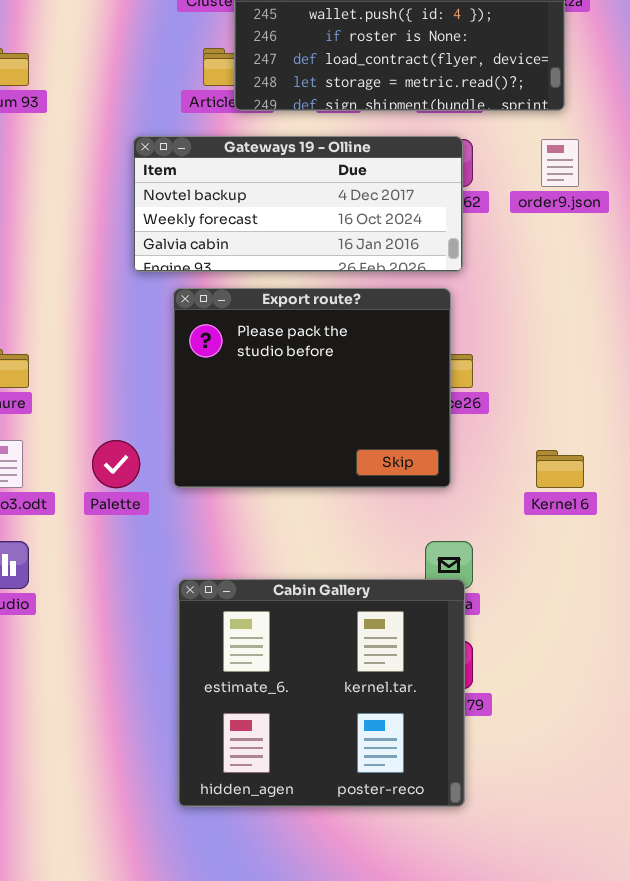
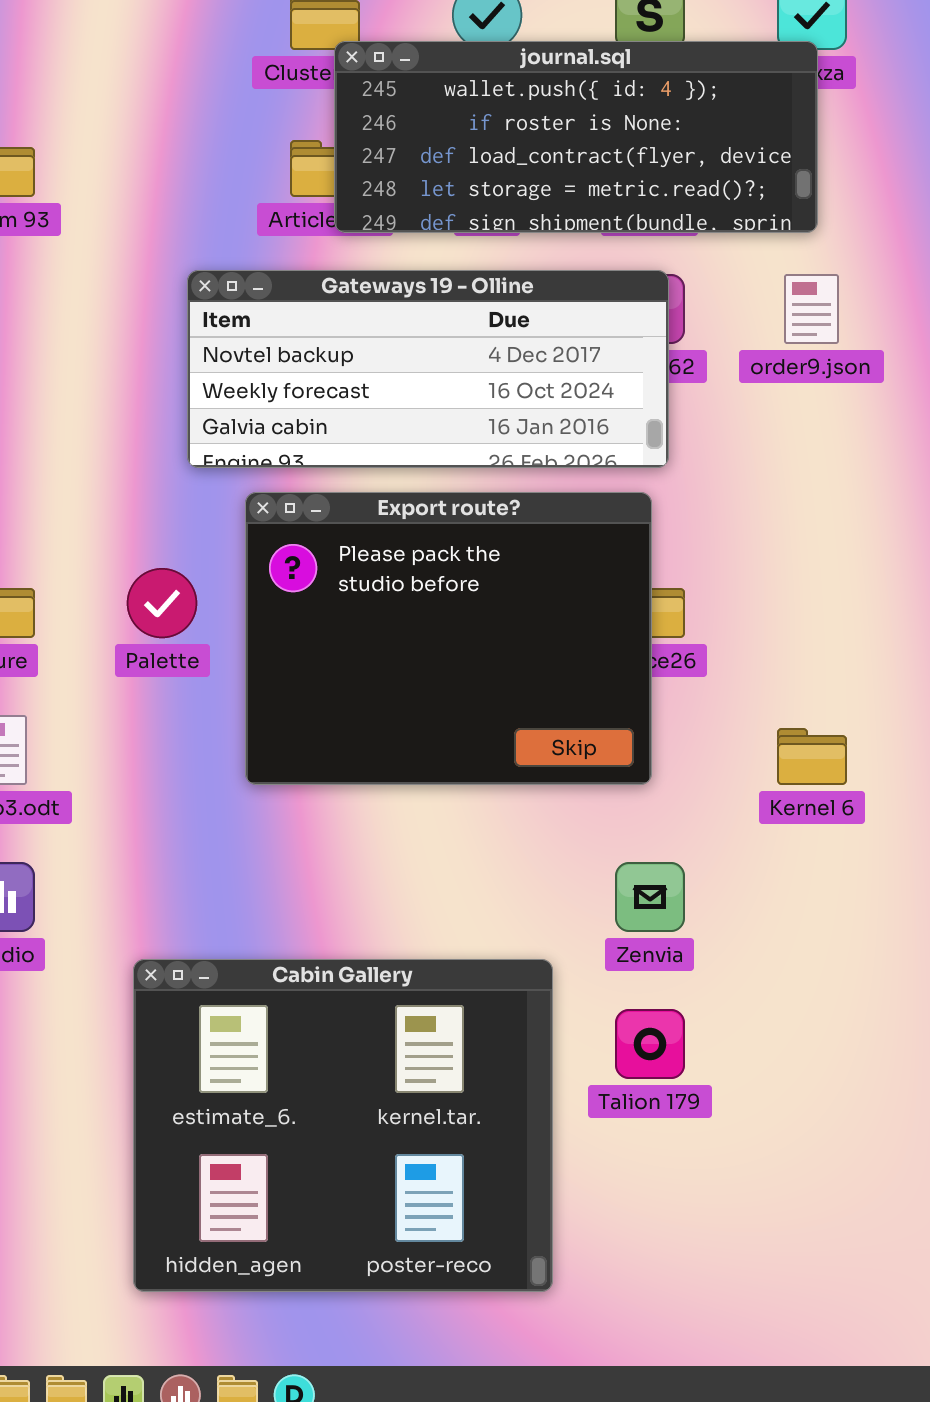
Palette: [92,440,140,488] -> [127,568,197,638], moved
Cabin Gallery: [178,579,465,807] -> [133,959,553,1292], moved

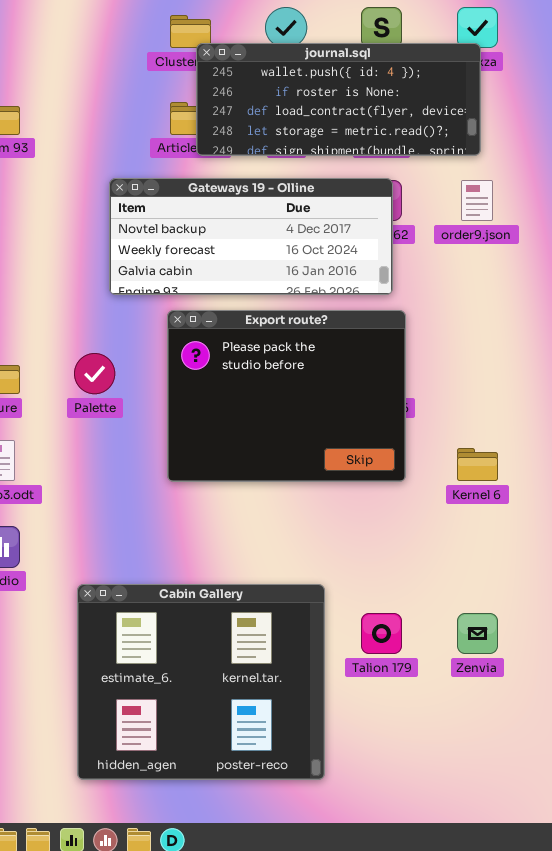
Export route?: [245,492,652,785] -> [167,310,406,482], moved
Zenvia: [615,862,685,932] -> [457,613,498,654], moved

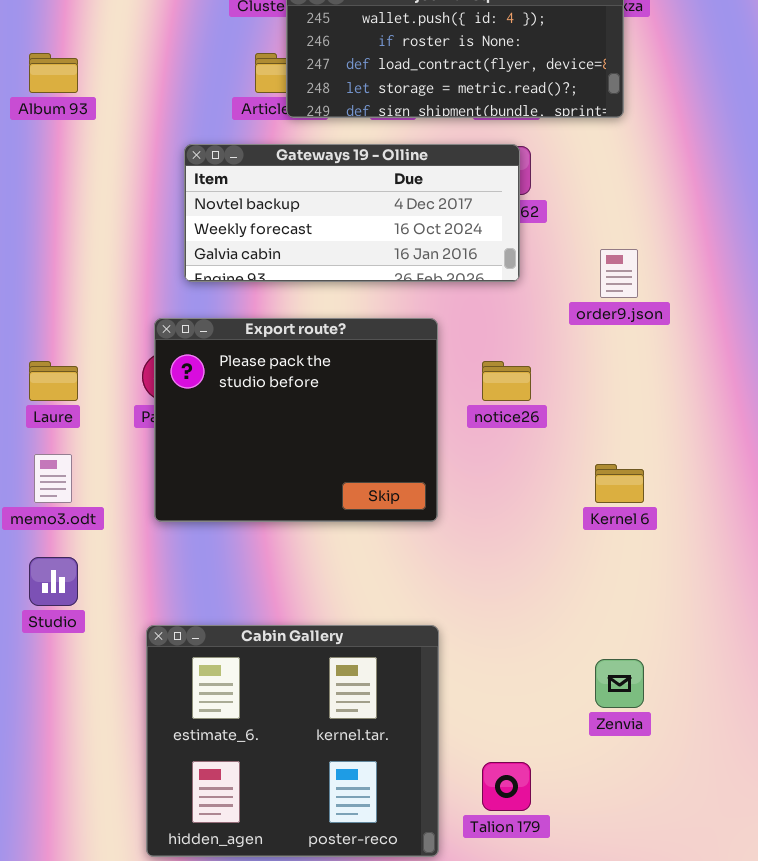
order9.json: [461,180,493,221] -> [600,249,638,298], moved
Export route?: [167,310,406,482] -> [154,318,438,522], moved
Talion 179: [361,613,402,654] -> [482,762,531,811], moved

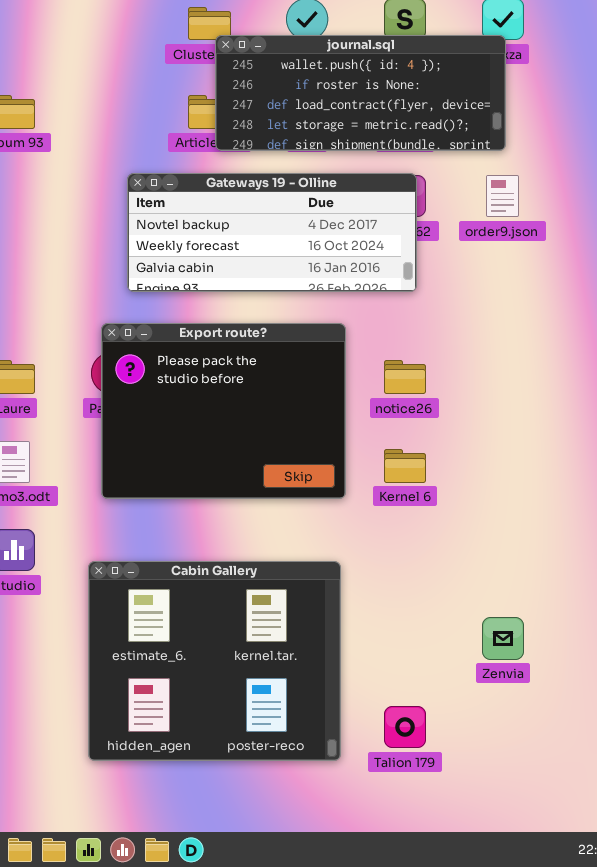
order9.json: [600,249,638,298] -> [486,175,519,217], moved
Kernel 6: [595,464,644,503] -> [384,449,426,483], moved
Cabin Gallery: [146,625,439,857] -> [88,561,341,761], moved

